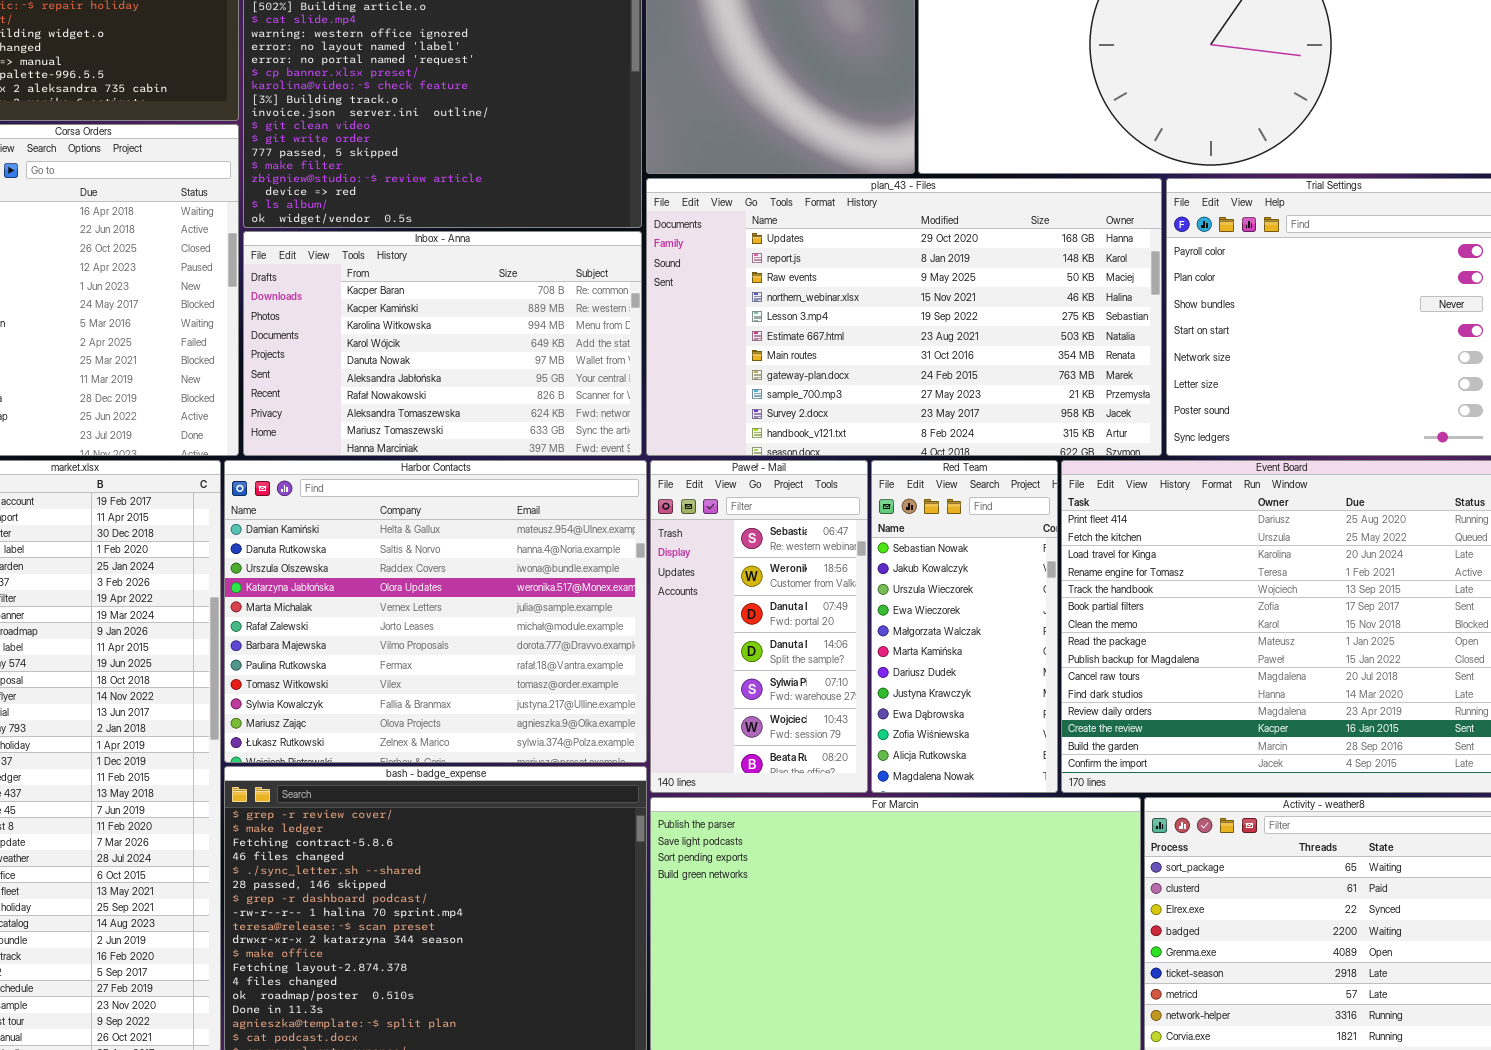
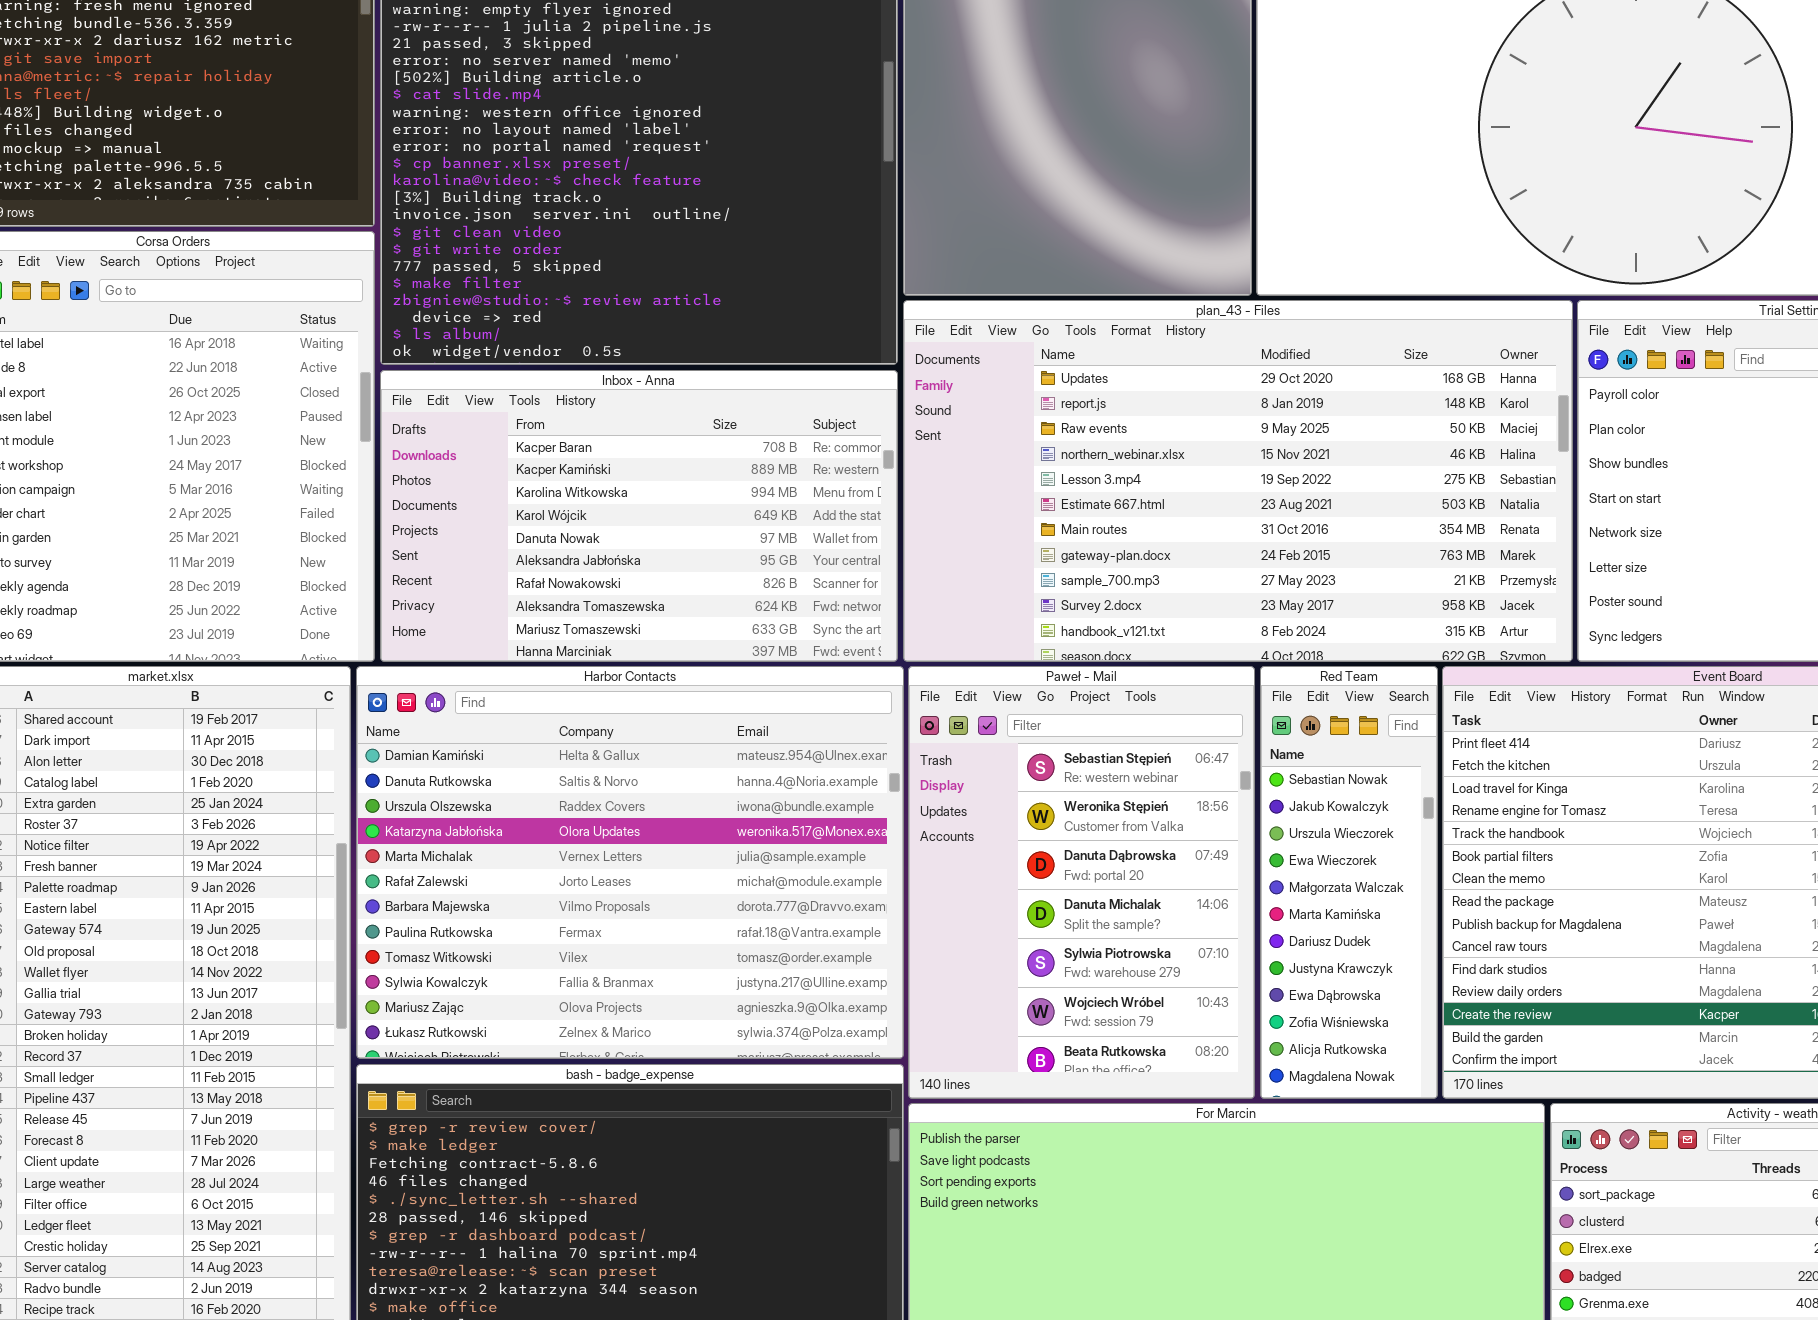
Paweł - Mail: [650,460,868,793] -> [908,666,1255,1099], resized
Red Team: [871,460,1058,793] -> [1260,666,1438,1099], resized

